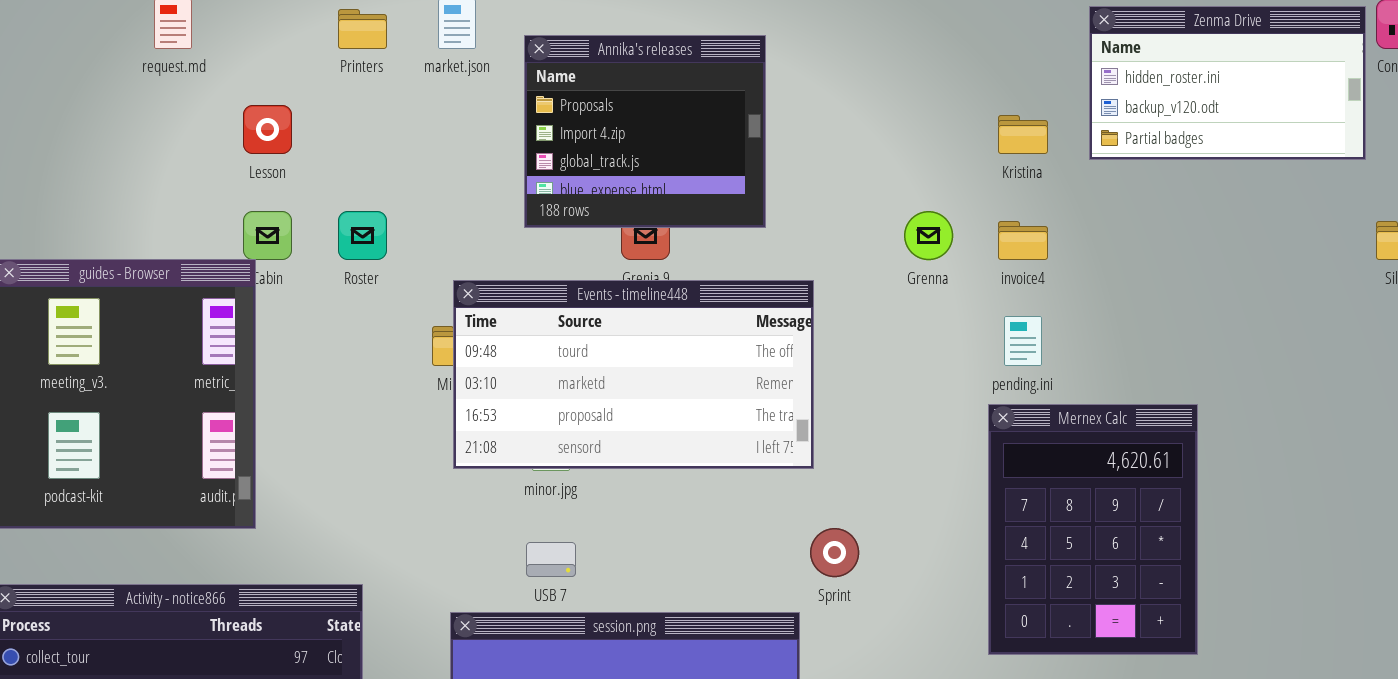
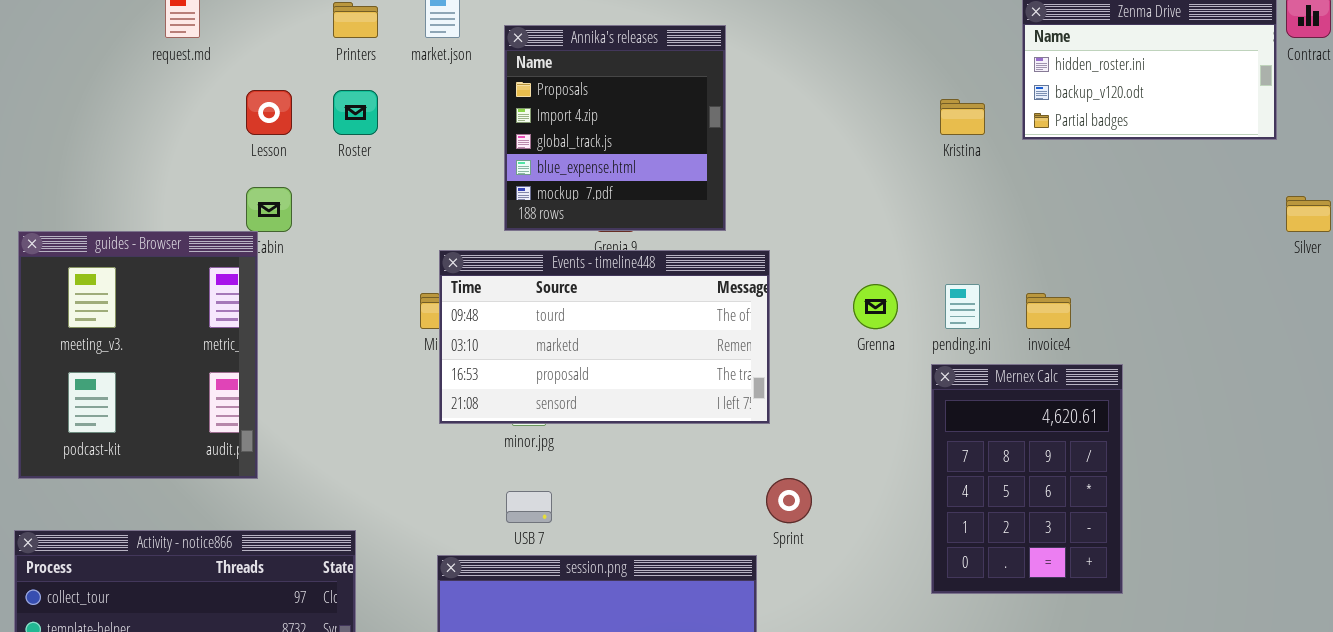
Annika's releases: [524,35,766,228] -> [504,25,726,231], resized
Roster: [338,211,387,260] -> [333,90,378,135], moved
Grenna: [904,211,953,260] -> [853,284,898,329], moved
invoice4: [998,221,1048,260] -> [1026,293,1071,329], moved

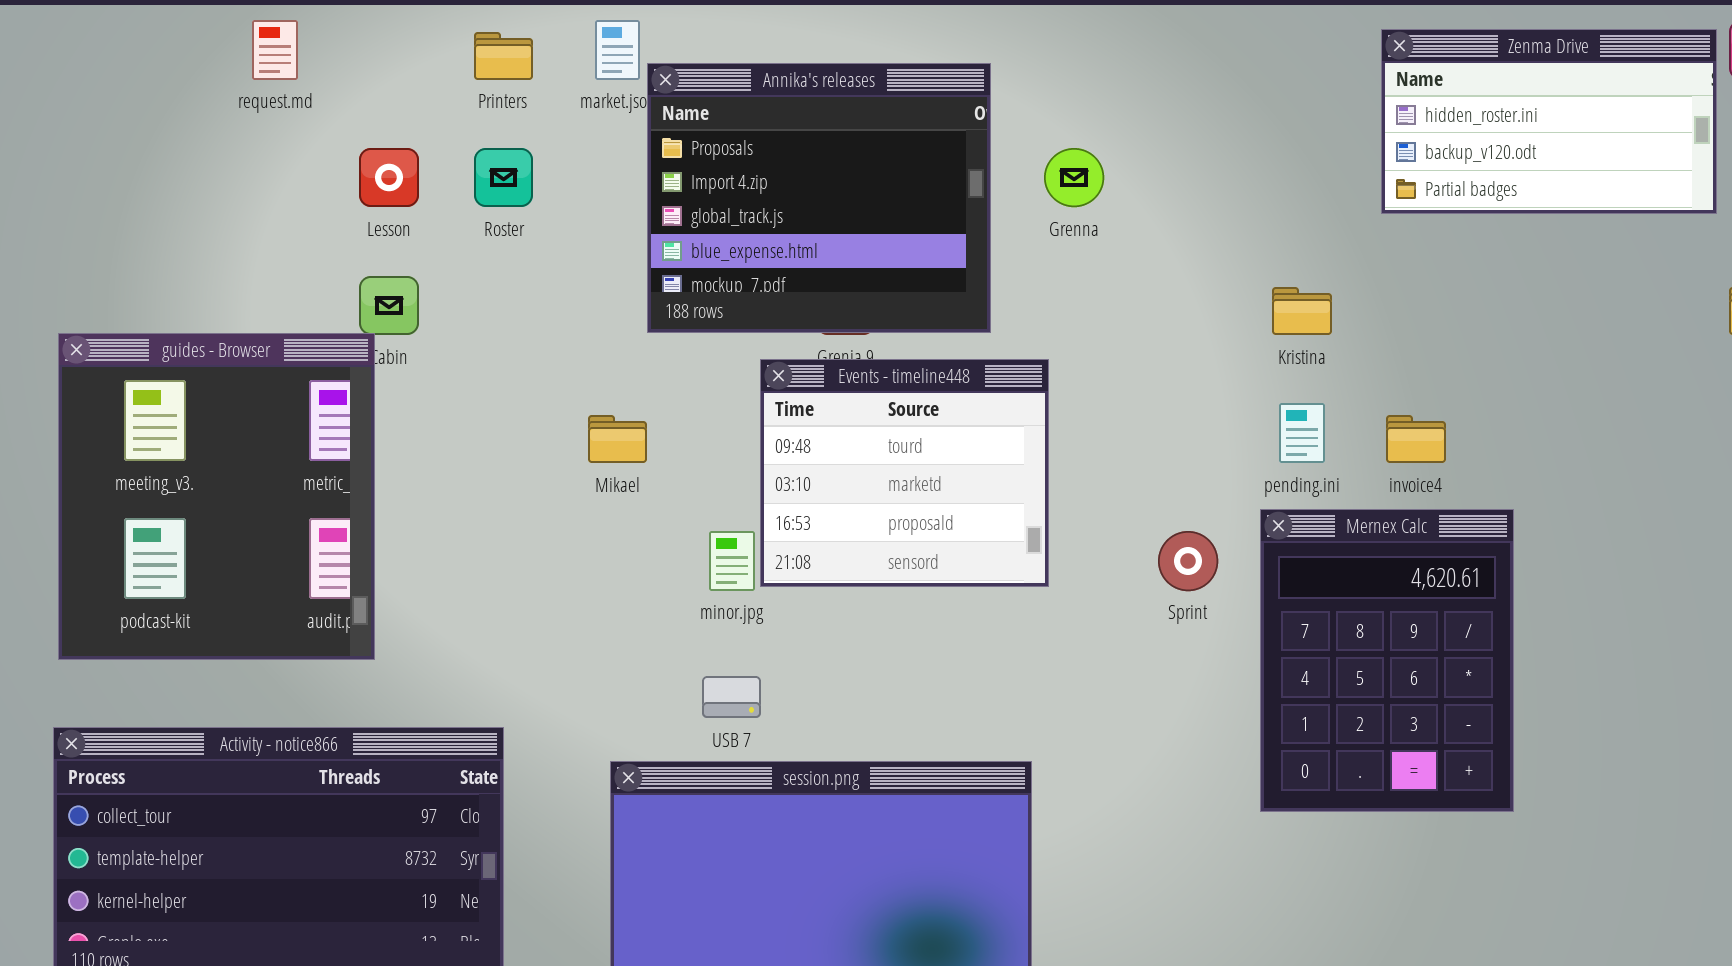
Annika's releases: [504,25,726,231] -> [647,63,991,333], resized
Kristina: [940,99,985,135] -> [1272,287,1332,335], moved
Events - timeline448: [439,250,770,424] -> [760,359,1049,587], resized
Grenna: [853,284,898,329] -> [1044,148,1104,207], moved
Sprint: [766,478,812,523] -> [1158,531,1218,591], moved

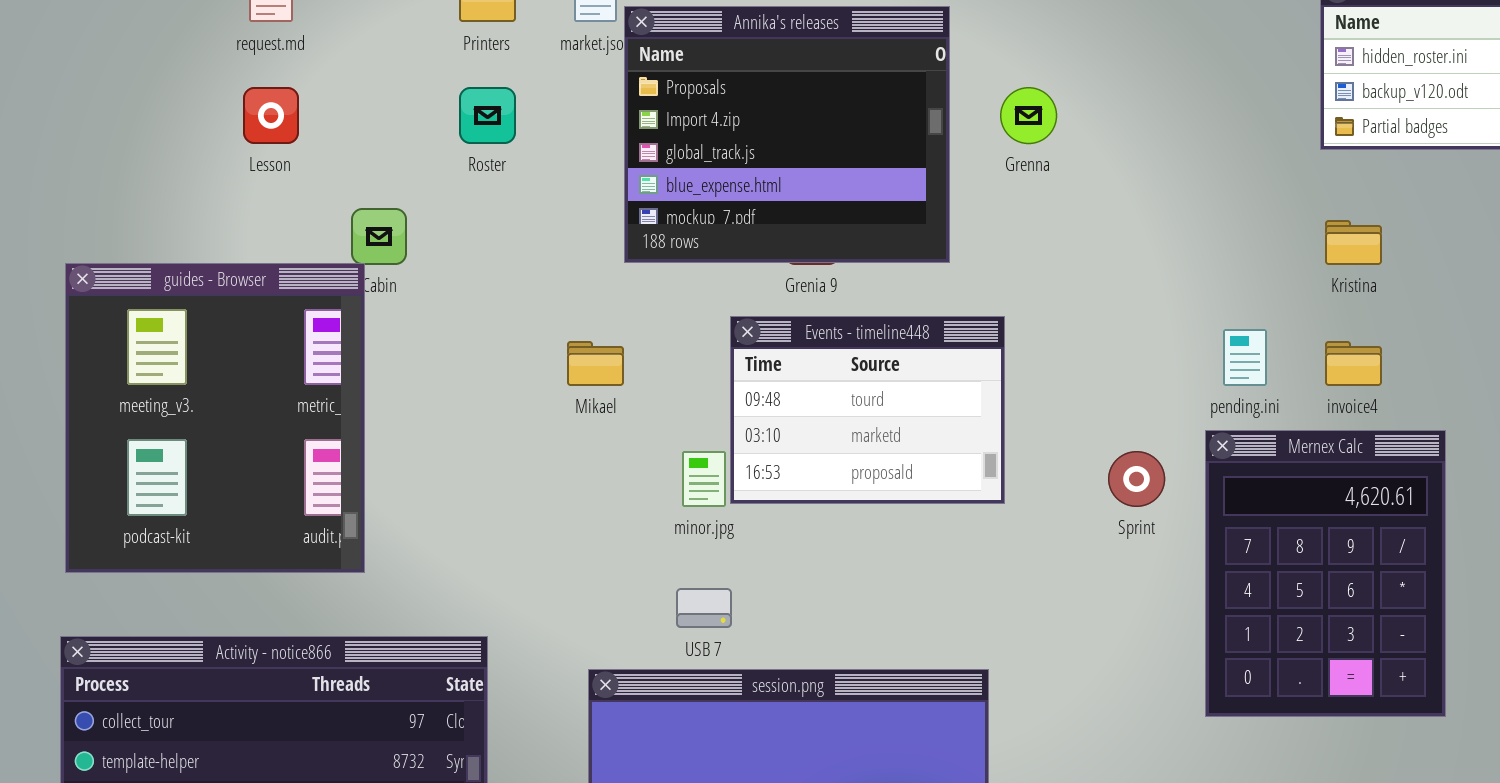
Lesson: [359,148,419,207] -> [243,87,299,144], moved
Kristina: [1272,287,1332,335] -> [1325,220,1382,265], moved
Events - timeline448: [760,359,1049,587] -> [730,316,1005,504], resized

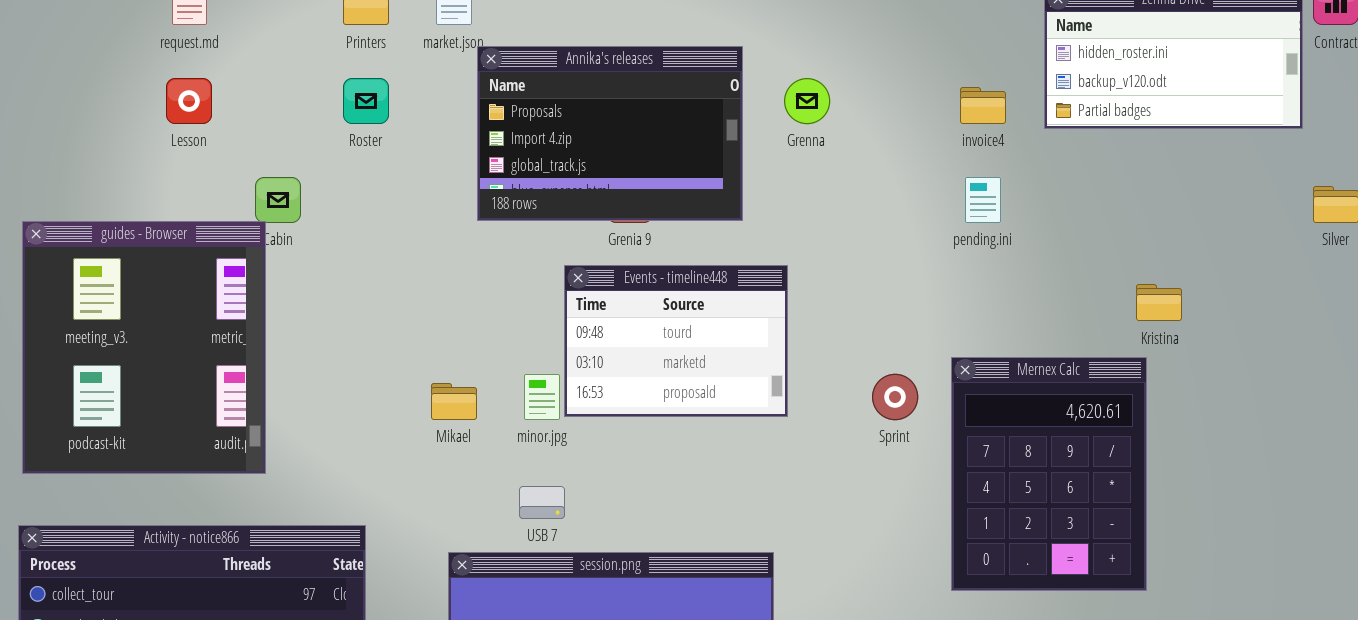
Annika's releases: [624,6,950,263] -> [477,46,743,221], resized
Kristina: [1325,220,1382,265] -> [1136,284,1182,321], moved
pending.ini: [1223,329,1267,386] -> [965,177,1001,223], moved
Mikael: [567,341,624,386] -> [431,383,477,420], moved
invoice4: [1325,341,1382,386] -> [960,87,1006,124], moved

